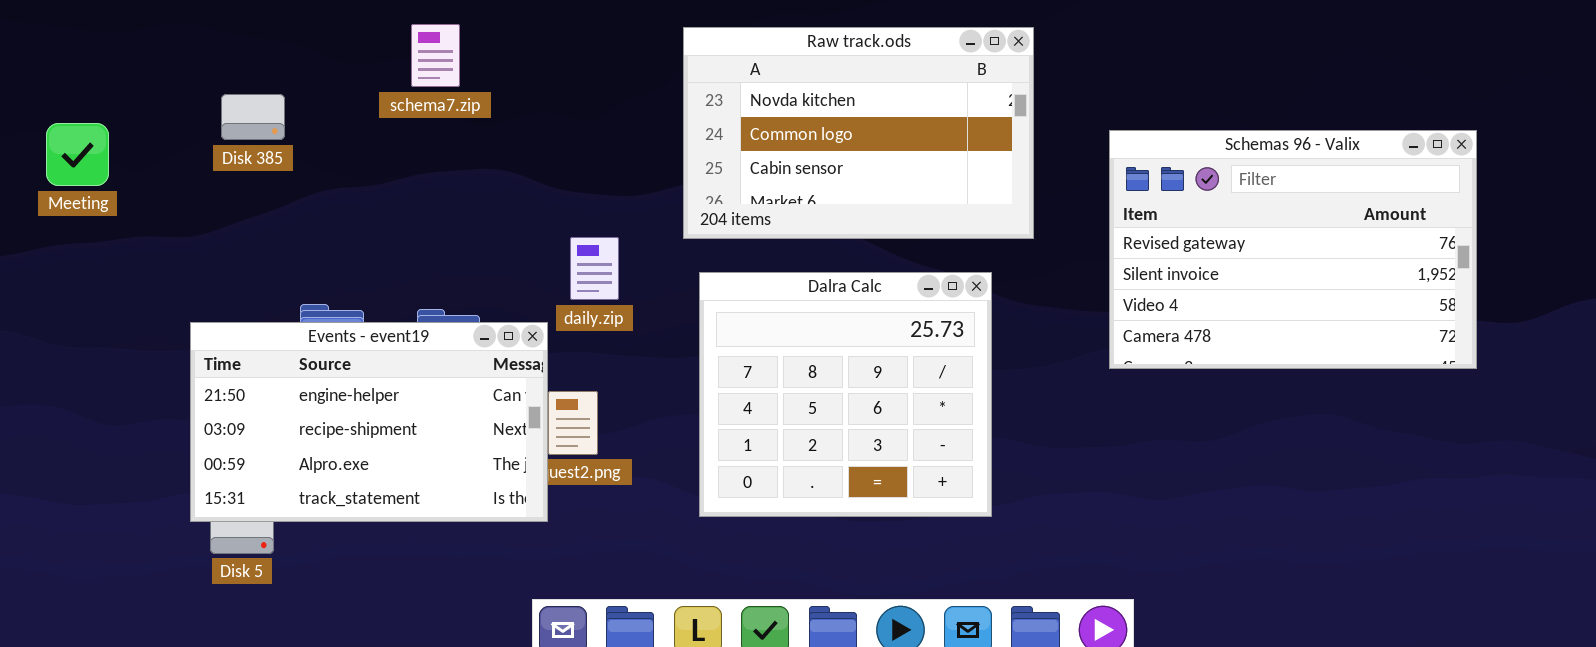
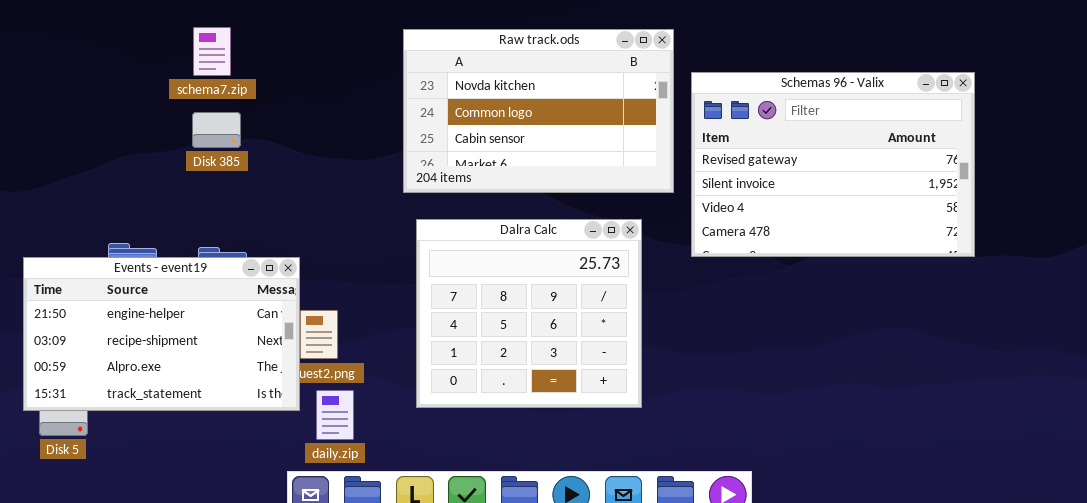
Disk 385: [221,94,285,140] -> [192,112,241,148], moved
Schemas 96 - Valix: [1109,130,1477,369] -> [691,72,975,257], moved
daily.zip: [570,237,619,300] -> [316,390,354,440], moved

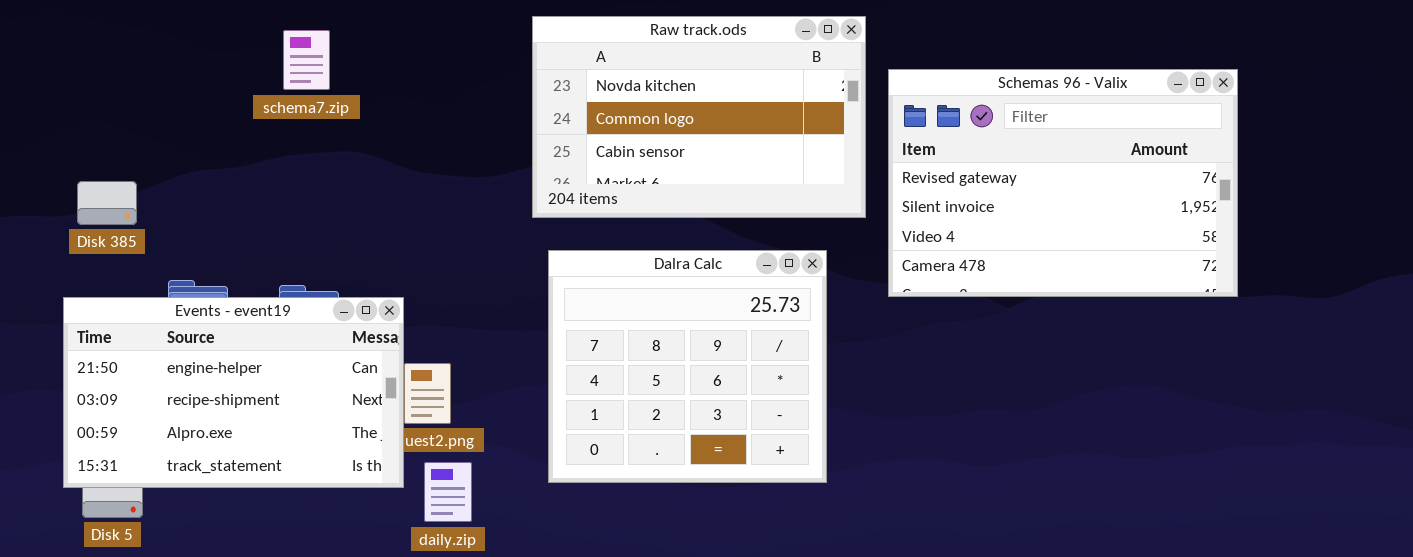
schema7.zip: [193,27,231,76] -> [283,30,330,90], moved
Disk 385: [192,112,241,148] -> [77,181,137,225], moved

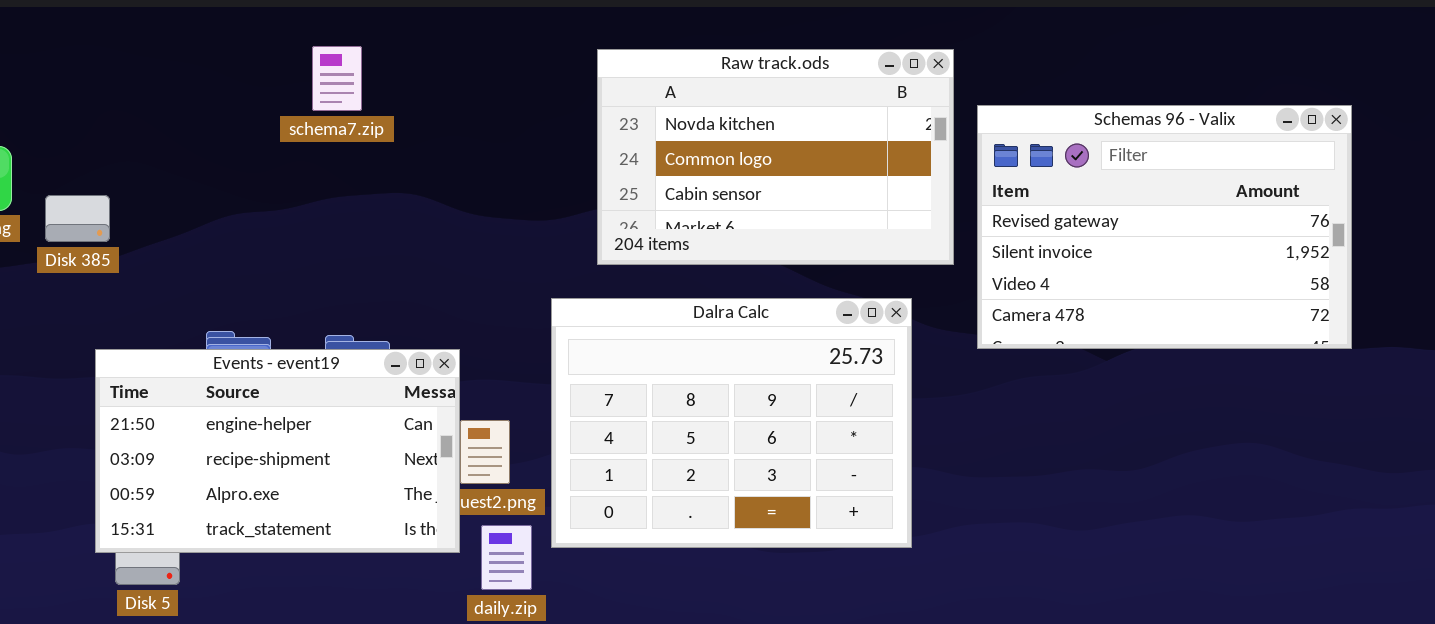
schema7.zip: [283,30,330,90] -> [312,46,362,111], moved
Disk 385: [77,181,137,225] -> [45,195,110,242], moved
Dalra Calc: [548,250,827,483] -> [551,298,912,548], resized

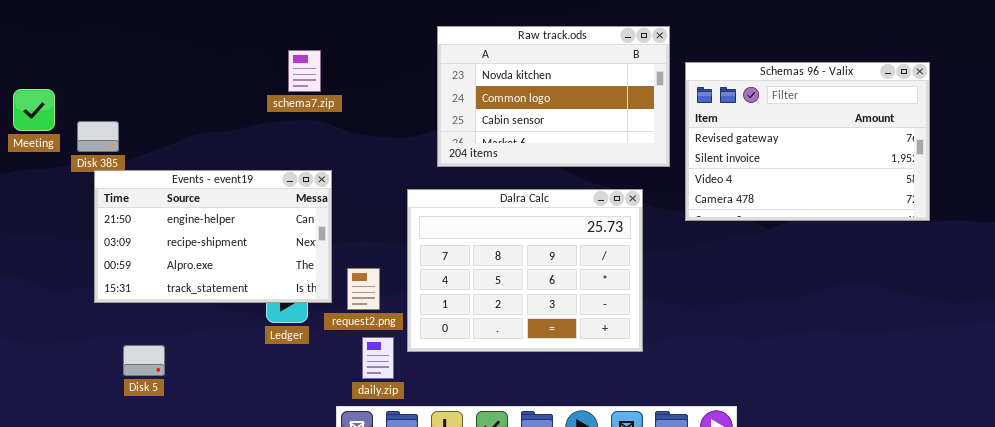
schema7.zip: [312,46,362,111] -> [288,50,321,92], moved
Events - event19: [95,349,460,553] -> [94,170,332,303], moved

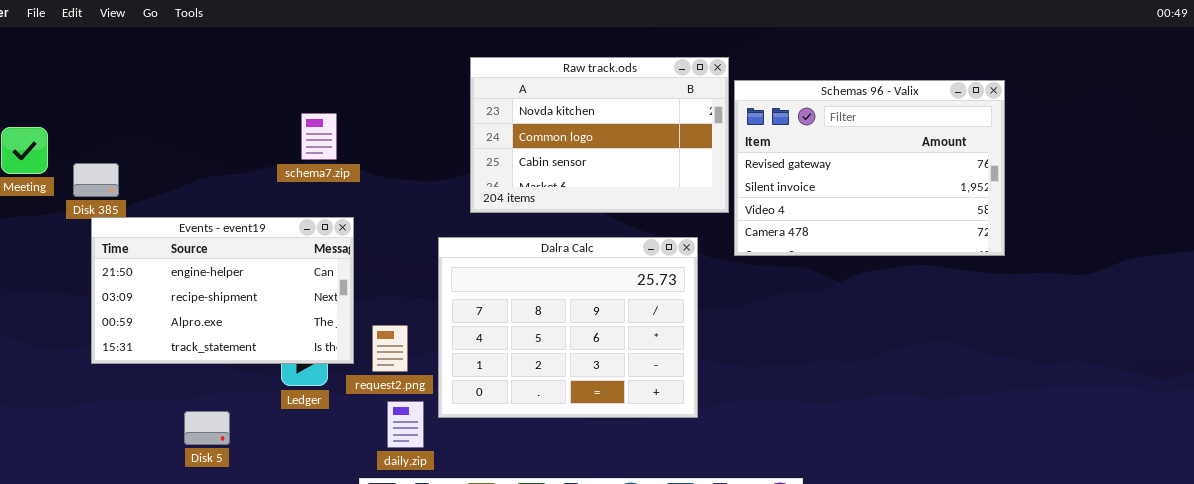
schema7.zip: [288,50,321,92] -> [301,113,337,160], moved
Schemas 96 - Valix: [685,62,930,221] -> [734,80,1005,256], moved
Disk 5: [123,345,165,376] -> [184,411,230,445], moved

